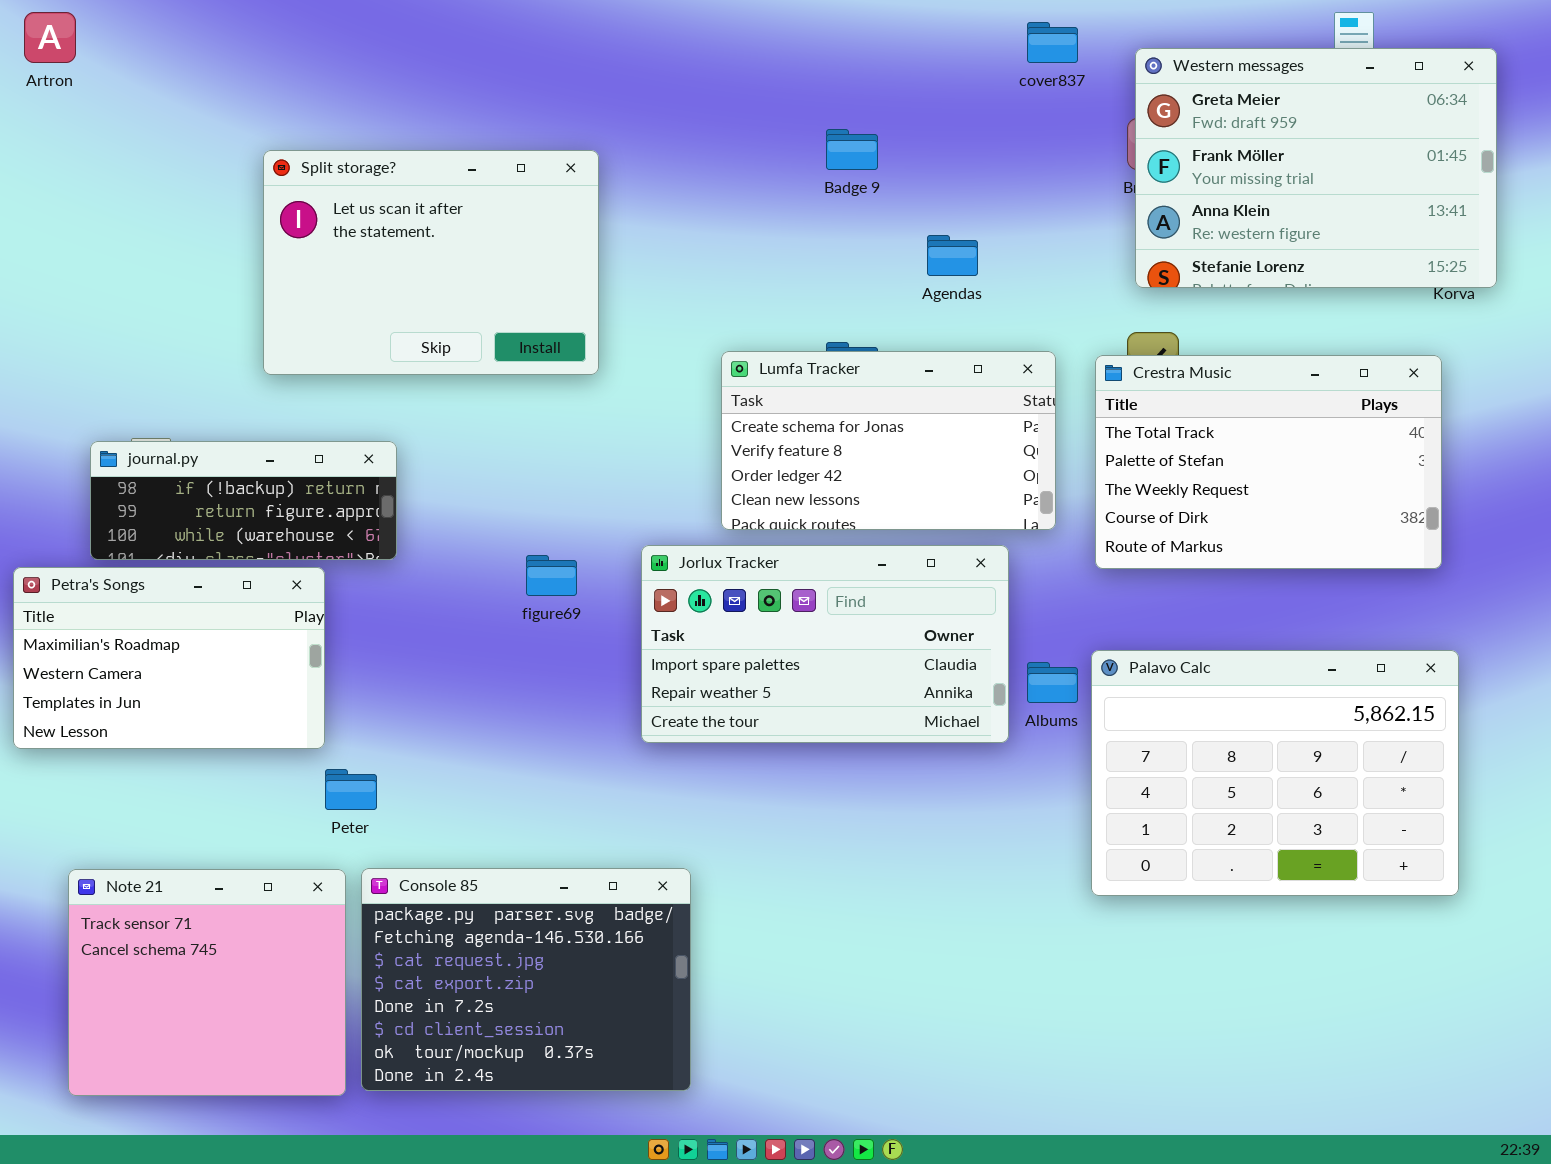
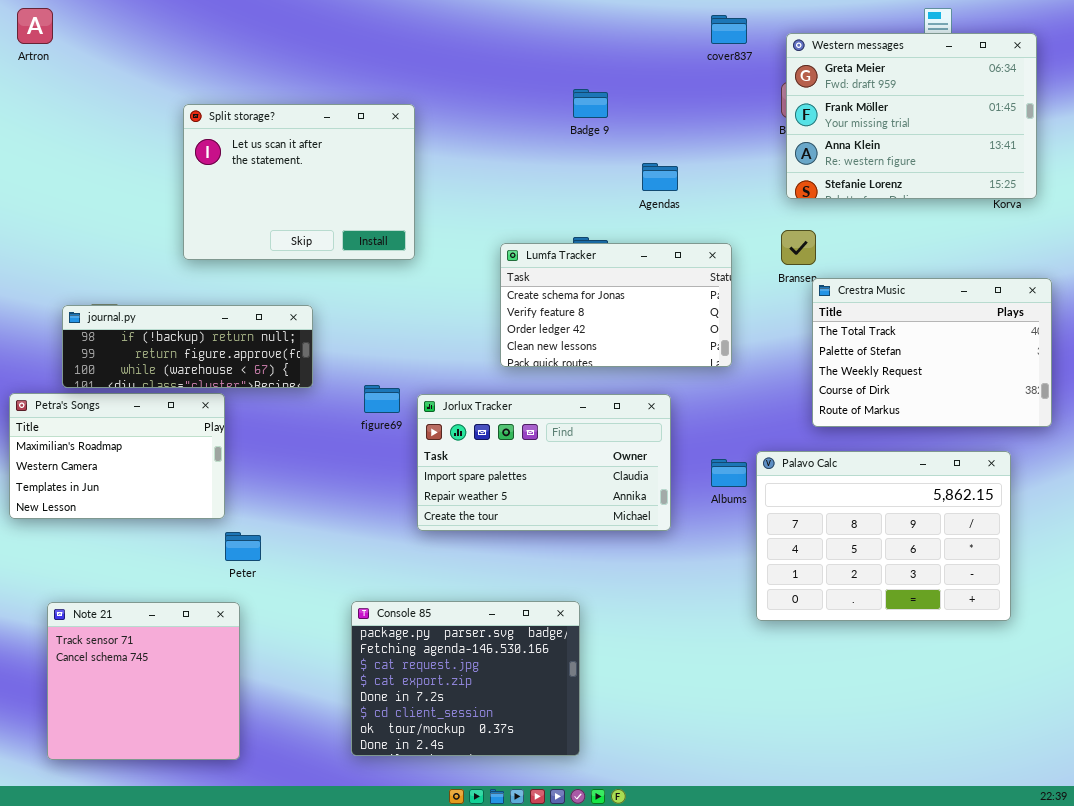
Crestra Music: [1095,355,1442,569] -> [812,278,1052,427], moved
journal.py: [90,441,397,560] -> [62,305,313,388], resized
Jorlux Tracker: [641,545,1009,743] -> [417,394,671,531], moved
Console 85: [361,868,691,1091] -> [351,601,580,756], moved

